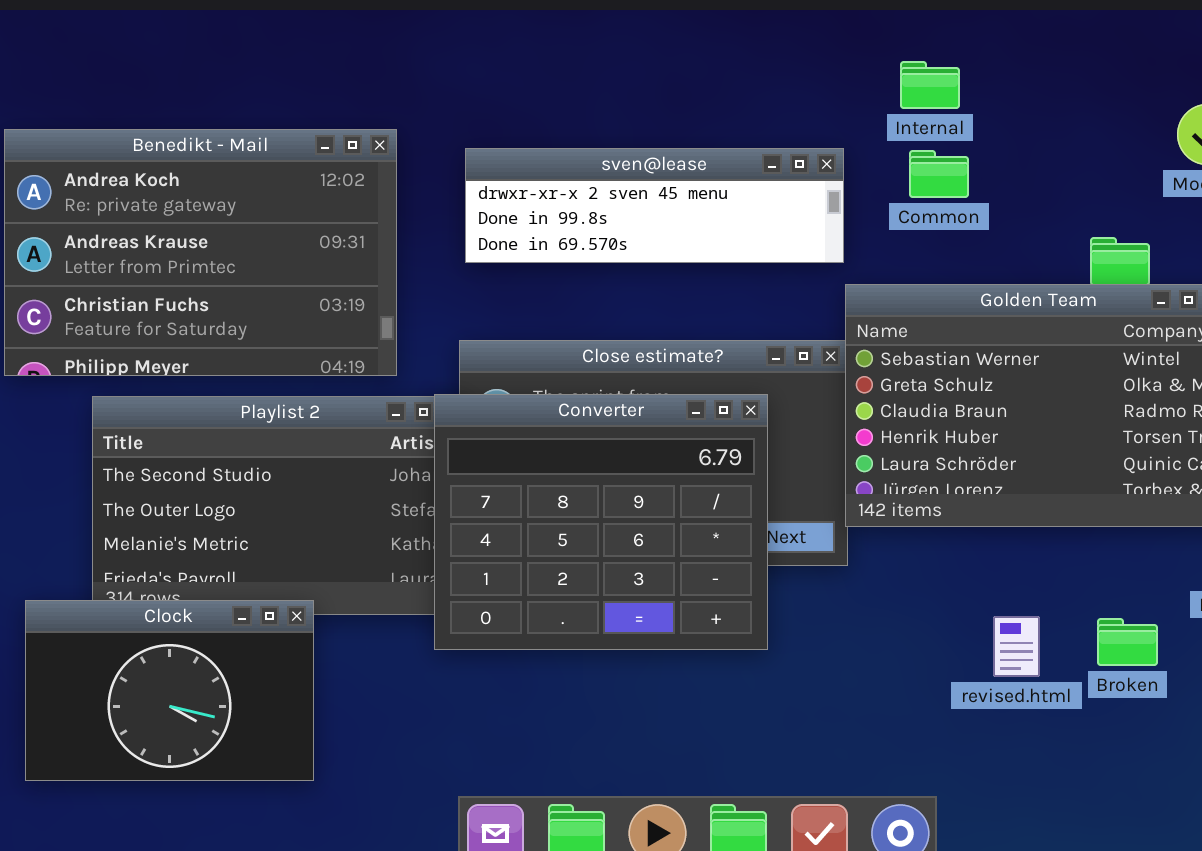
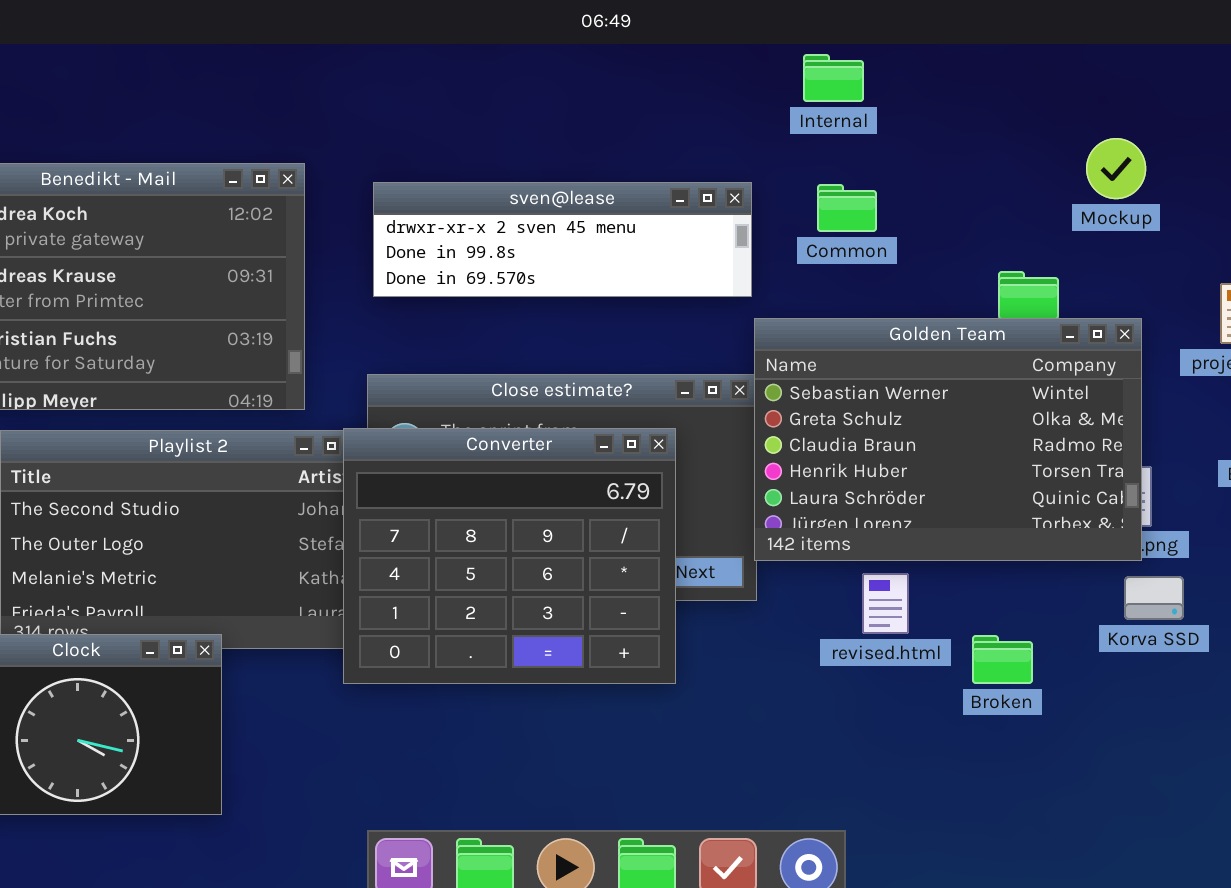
Internal: [900,61,960,109] -> [803,54,864,102], moved
revised.html: [993,616,1040,677] -> [862,573,909,634], moved
Broken: [1097,618,1158,666] -> [972,635,1033,684], moved

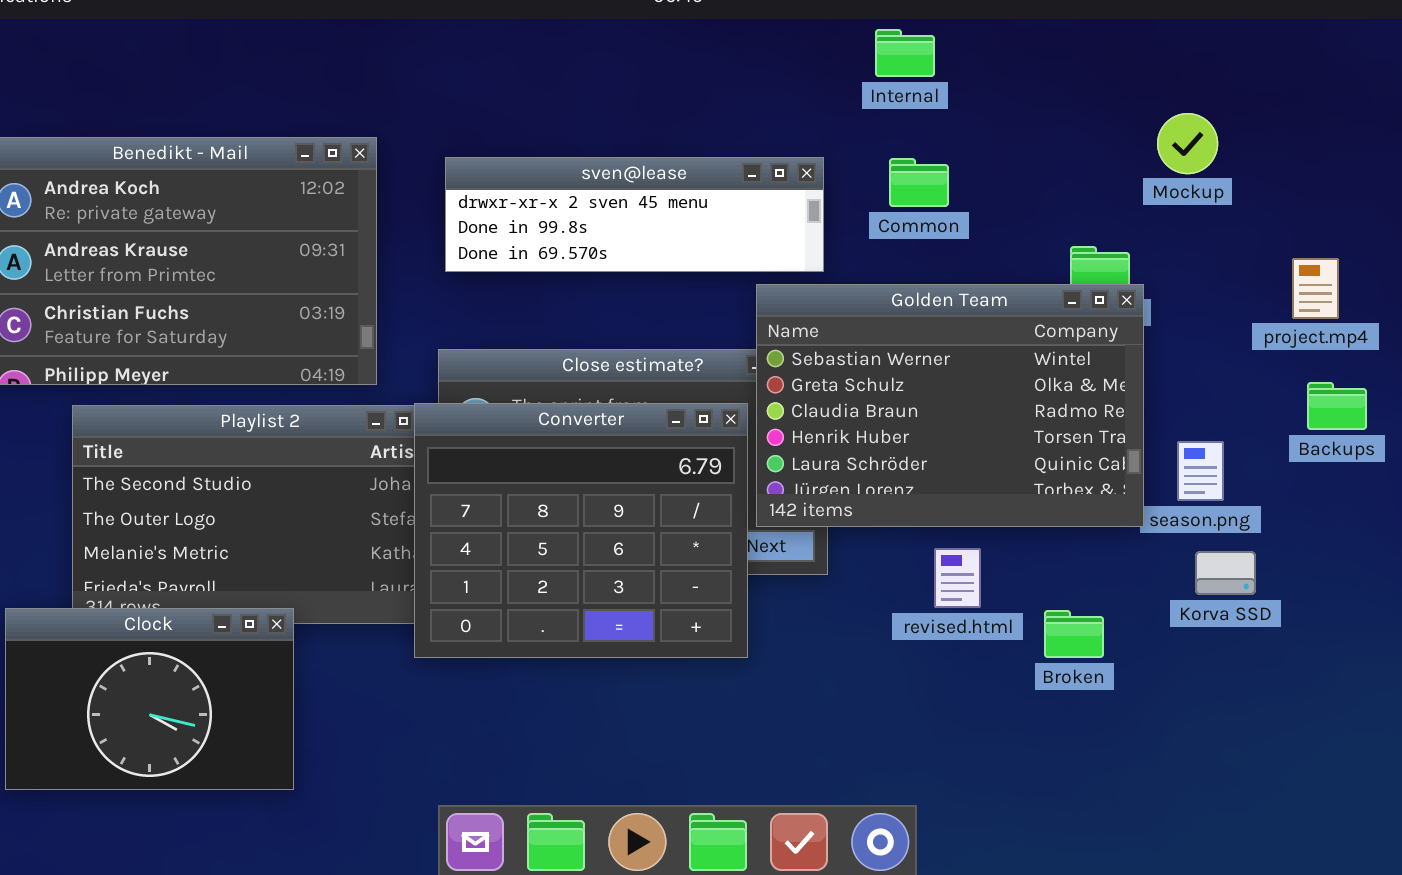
Golden Team: [754,318,1142,561] -> [756,284,1144,527], moved

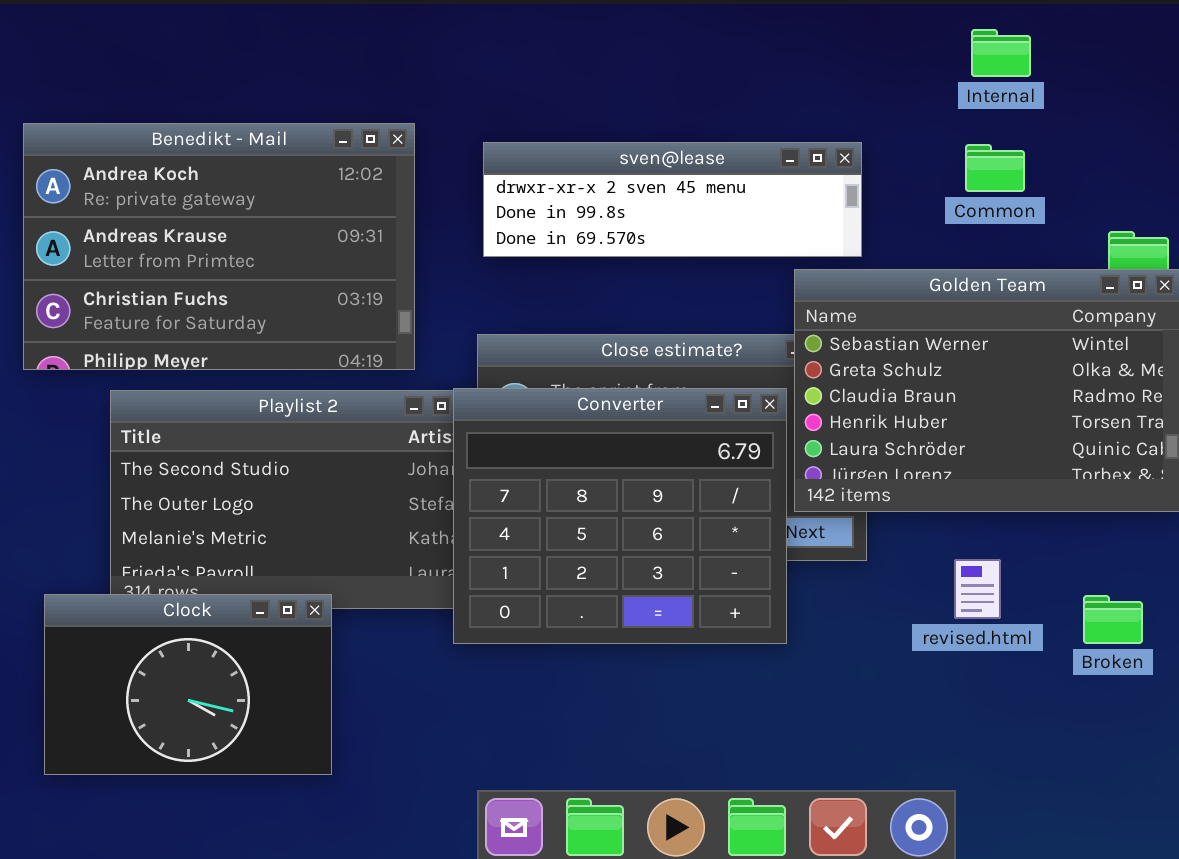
Internal: [875,29,935,77] -> [971,29,1031,77], moved
Common: [889,158,949,207] -> [965,144,1025,192], moved
revised.html: [934,548,981,608] -> [954,559,1001,619], moved

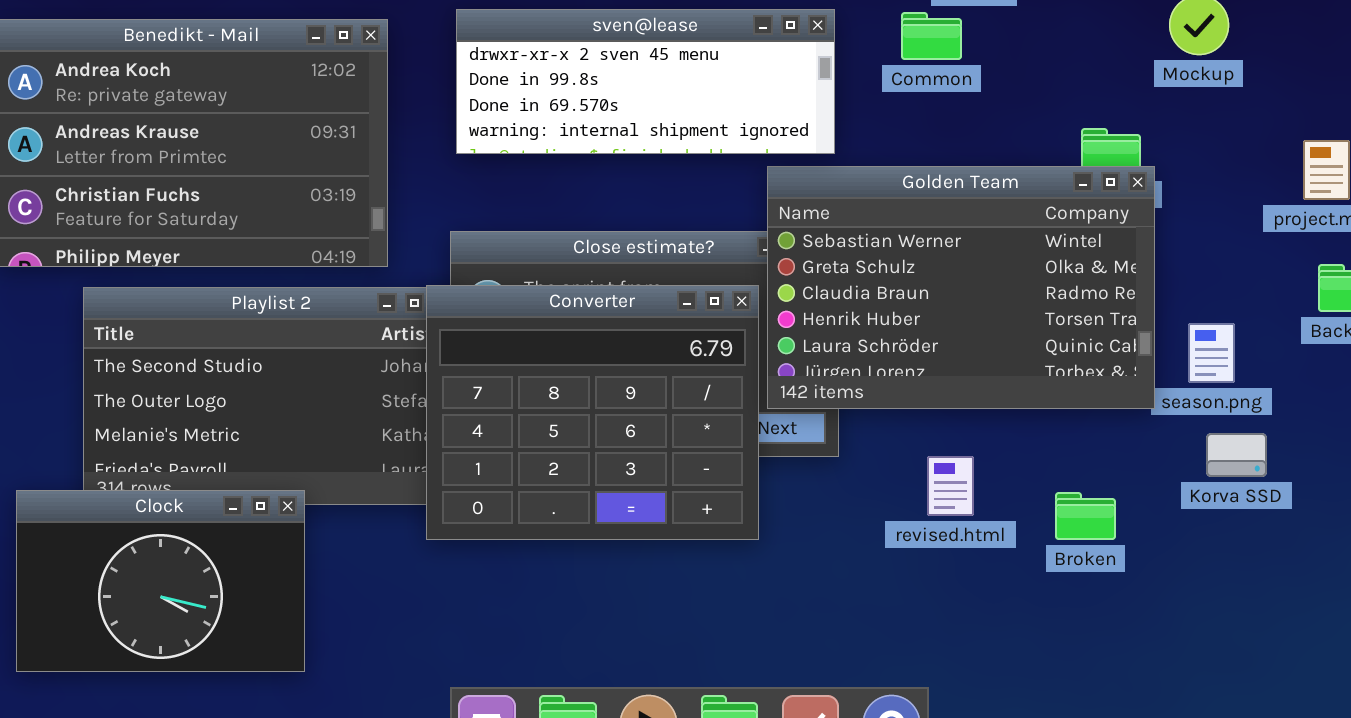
sven@lease: [483,142,862,257] -> [456,9,835,154], resized
Common: [965,144,1025,192] -> [901,12,962,60], moved

